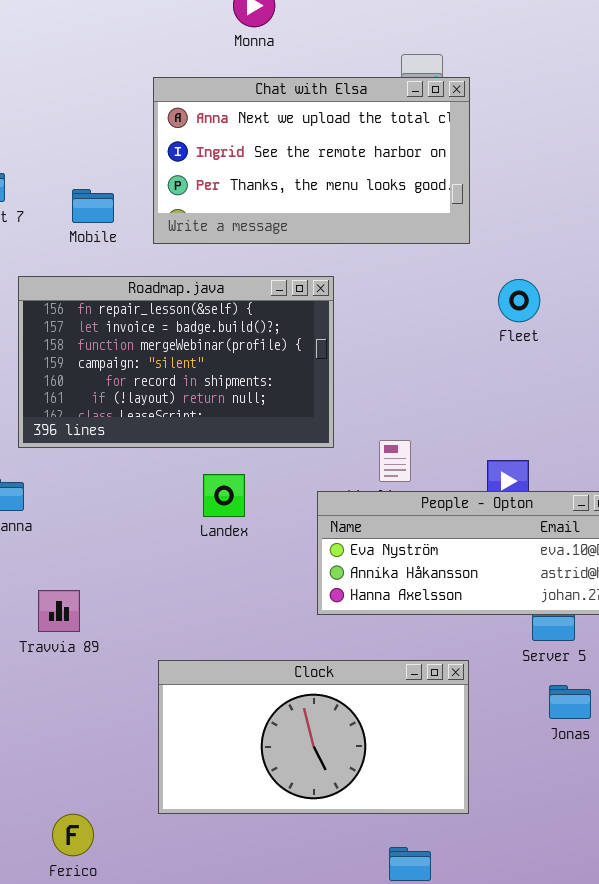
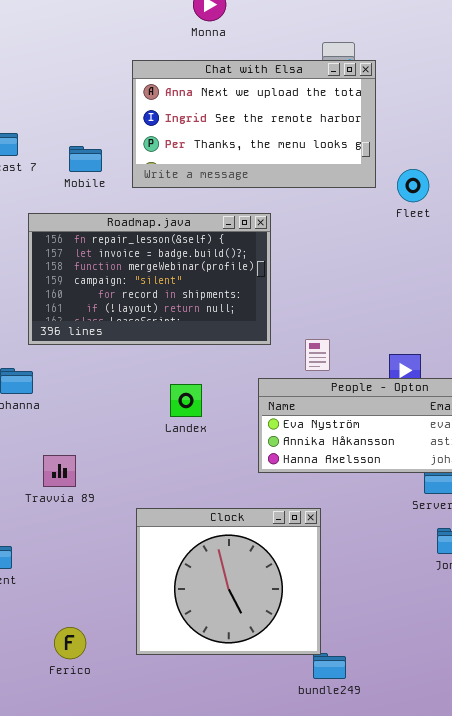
Fleet: [498,279,540,322] -> [397,169,429,202], moved
Landex: [203,474,245,517] -> [170,384,202,417], moved
Clock: [158,660,469,814] -> [136,508,321,655], resized

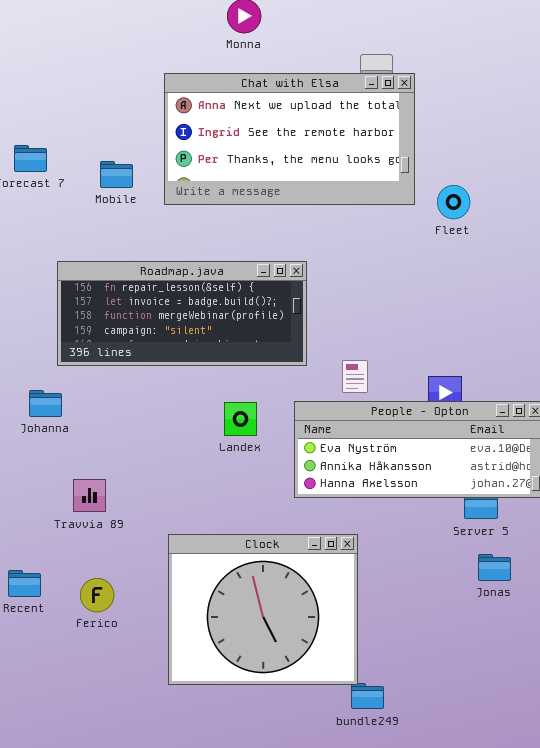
Roadmap.java: [28,213,271,345] -> [57,261,307,366], resized
Landex: [170,384,202,417] -> [224,402,257,436], moved
Ferico: [54,627,86,659] -> [80,578,114,612], moved

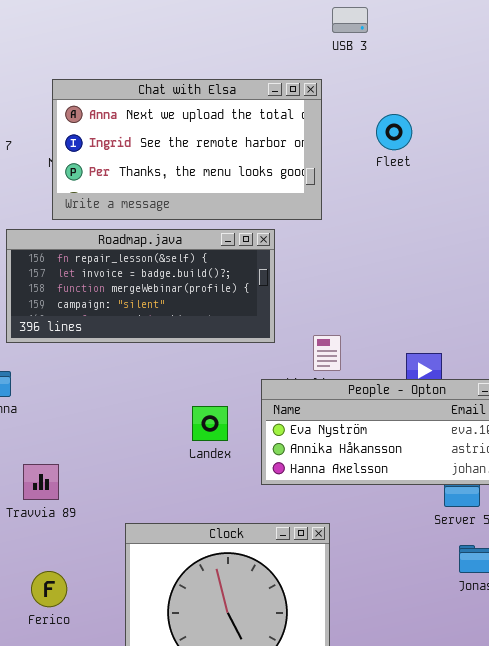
Chat with Elsa: [164,73,415,205] -> [52,79,322,220], moved
Fleet: [437,185,470,219] -> [376,114,412,150], moved
Landex: [224,402,257,436] -> [192,406,228,441], moved

